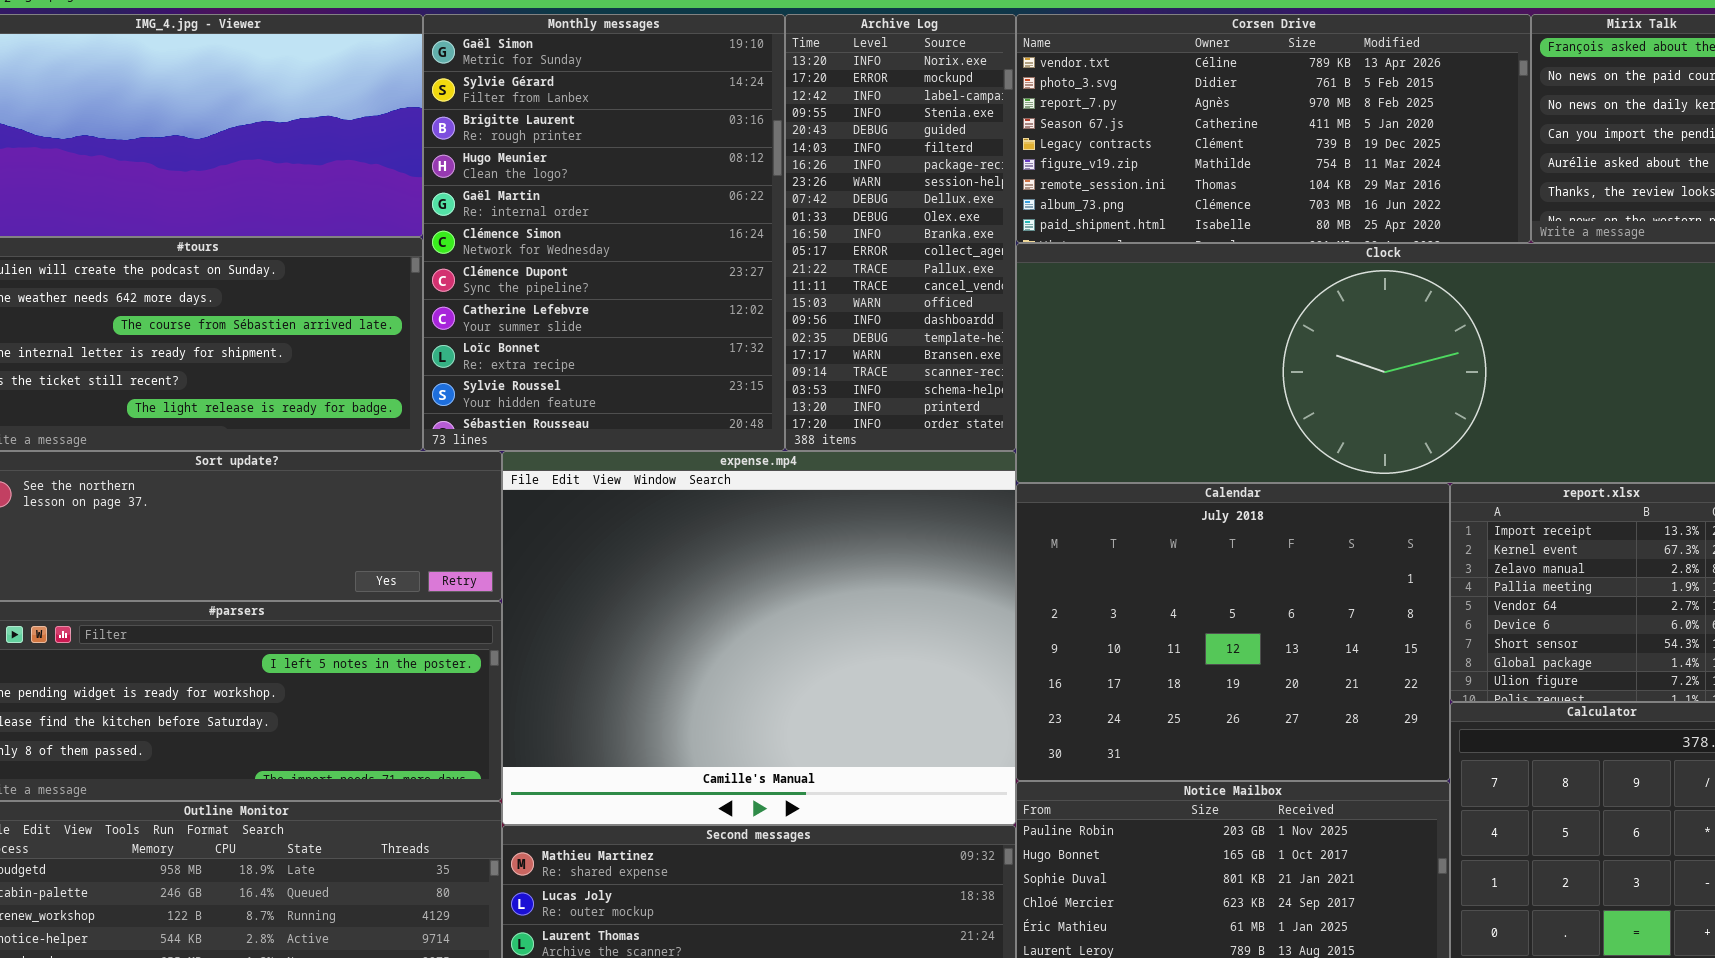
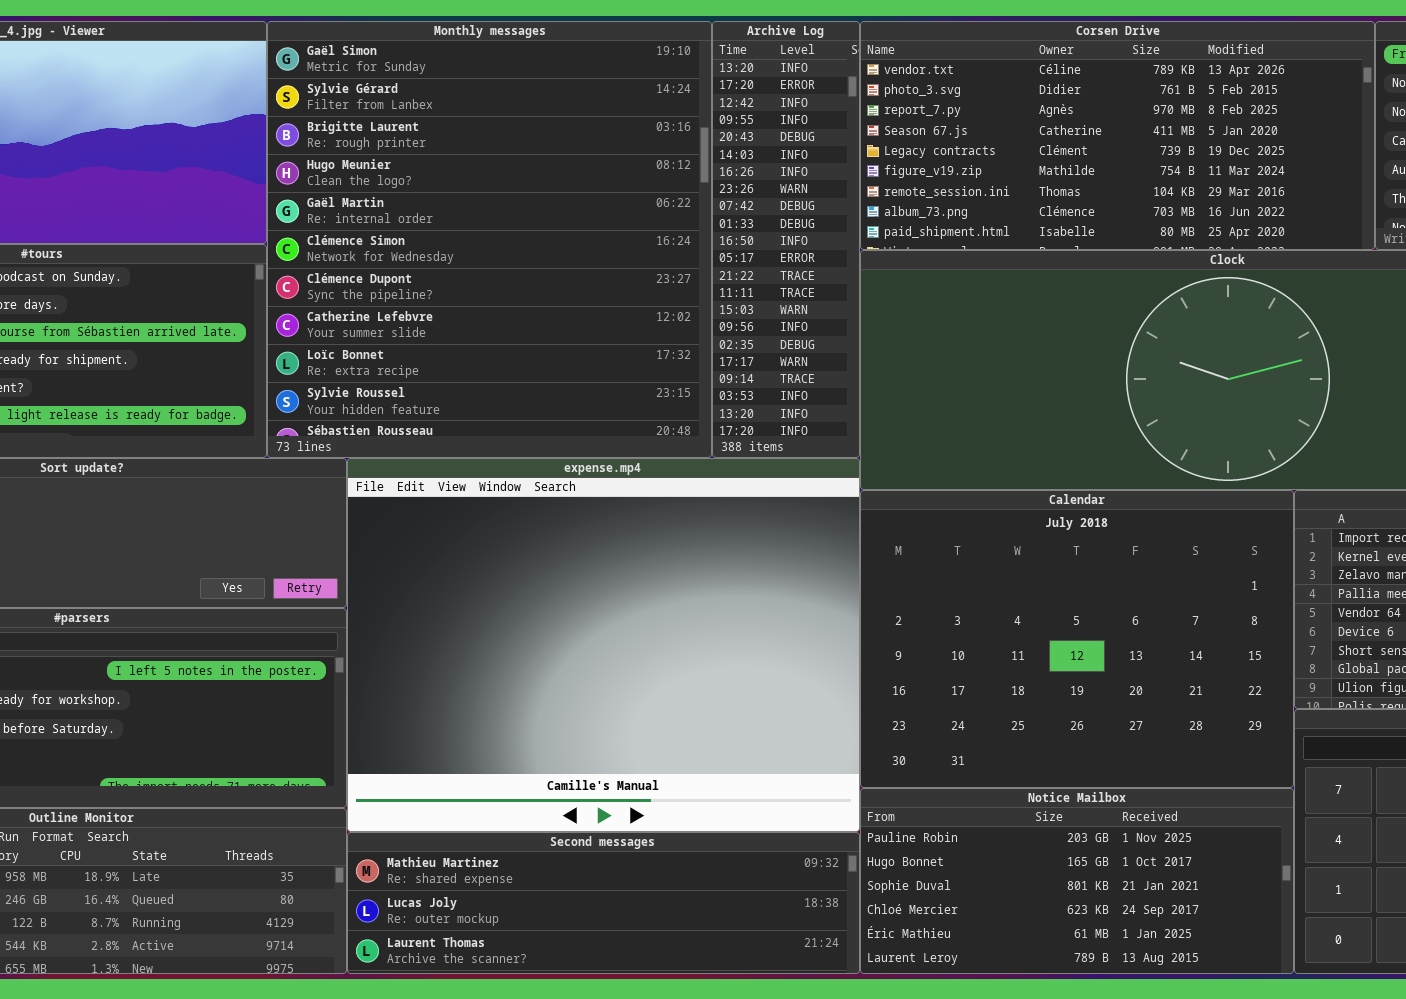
Monthly messages: [423,14,785,451] -> [267,21,712,458], resized
Archive Log: [785,14,1016,451] -> [712,21,860,458], resized

